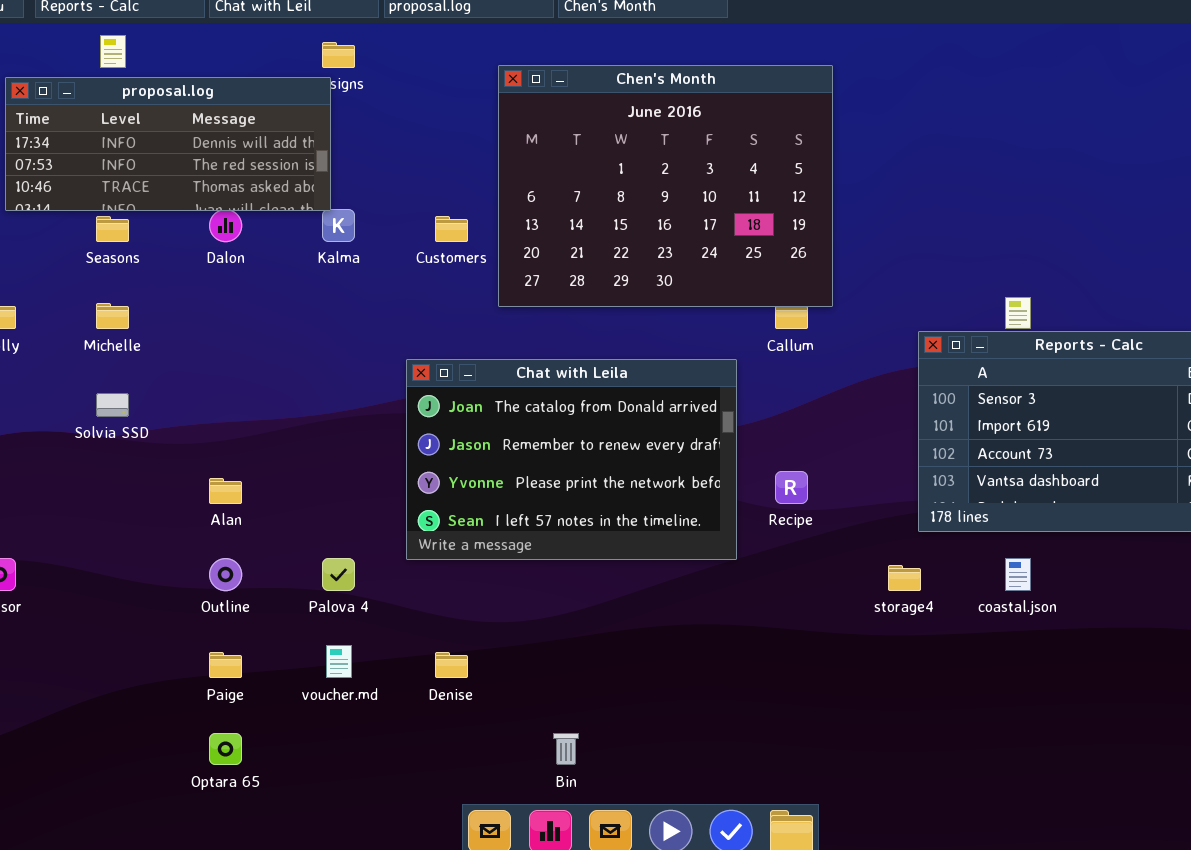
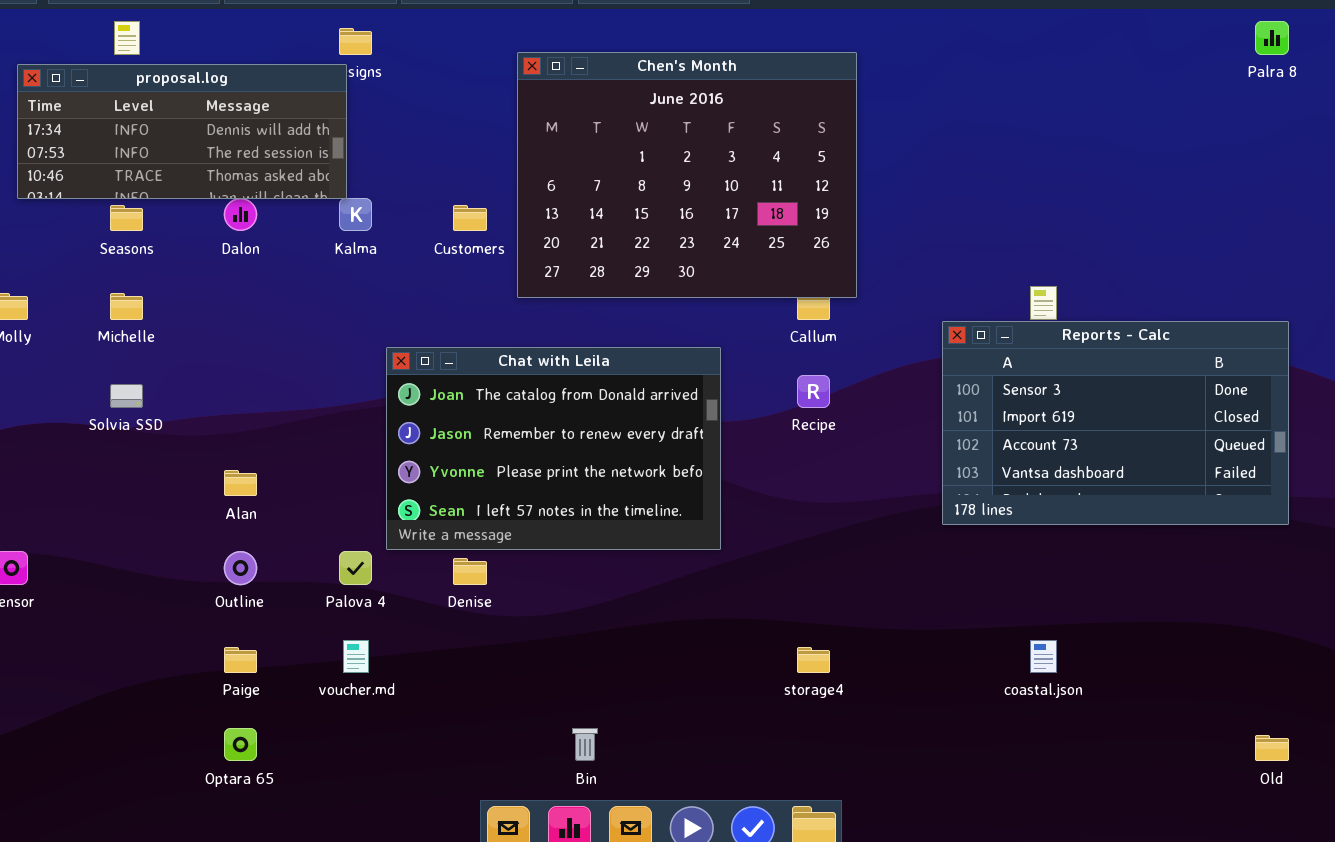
Chat with Leila: [406,359,737,560] -> [386,347,721,550], moved
Recipe: [775,471,808,504] -> [797,375,830,408], moved
coastal.json: [1005,558,1031,591] -> [1030,640,1057,673], moved
storage4: [888,565,921,591] -> [797,647,830,673], moved
Denise: [435,652,468,678] -> [453,558,487,585], moved

